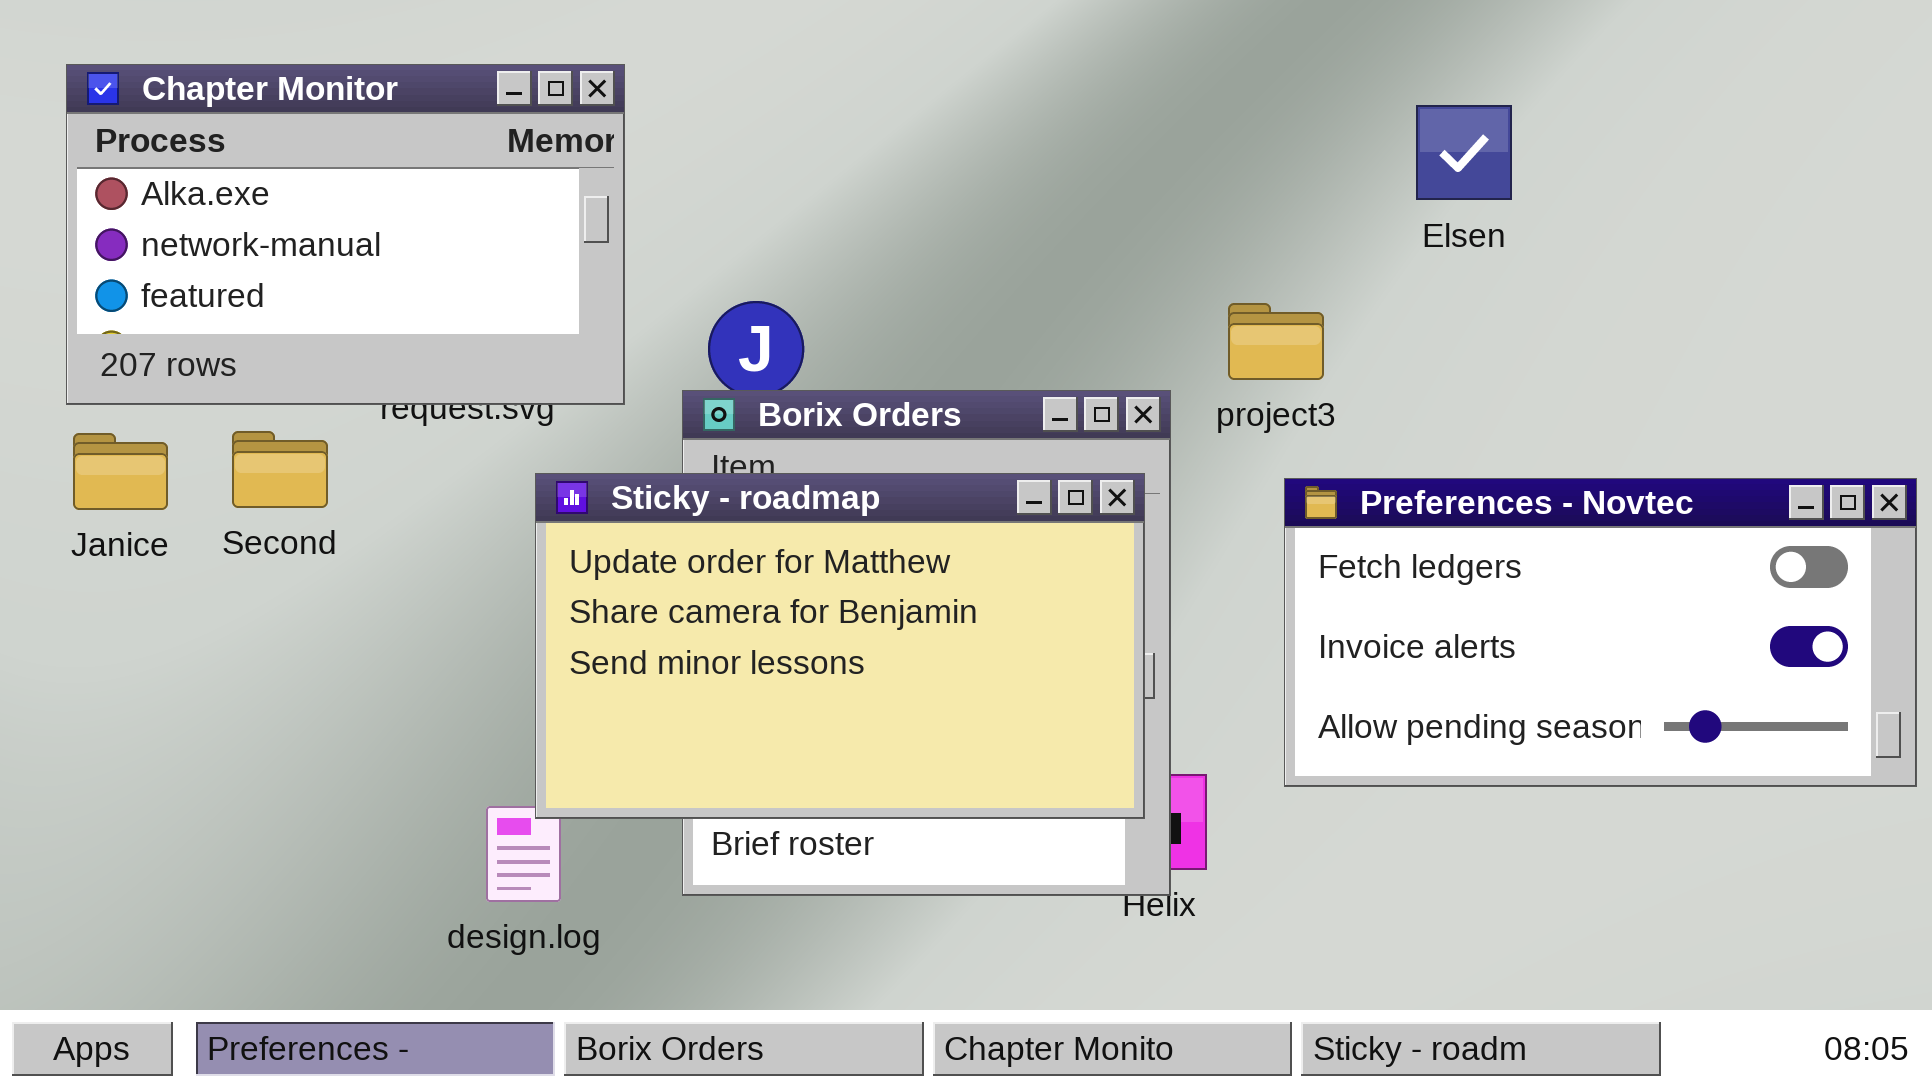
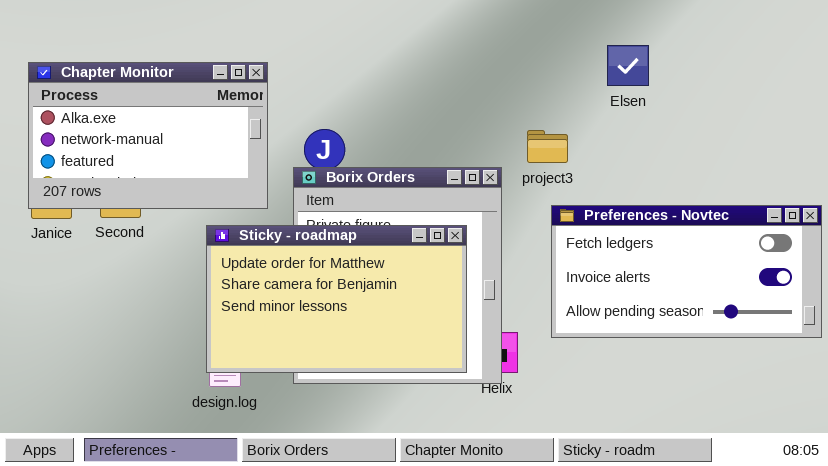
Chapter Monitor: [66,64,625,405] -> [28,62,268,209], moved
Sticky - roadmap: [535,473,1145,819] -> [206,225,467,373], moved

